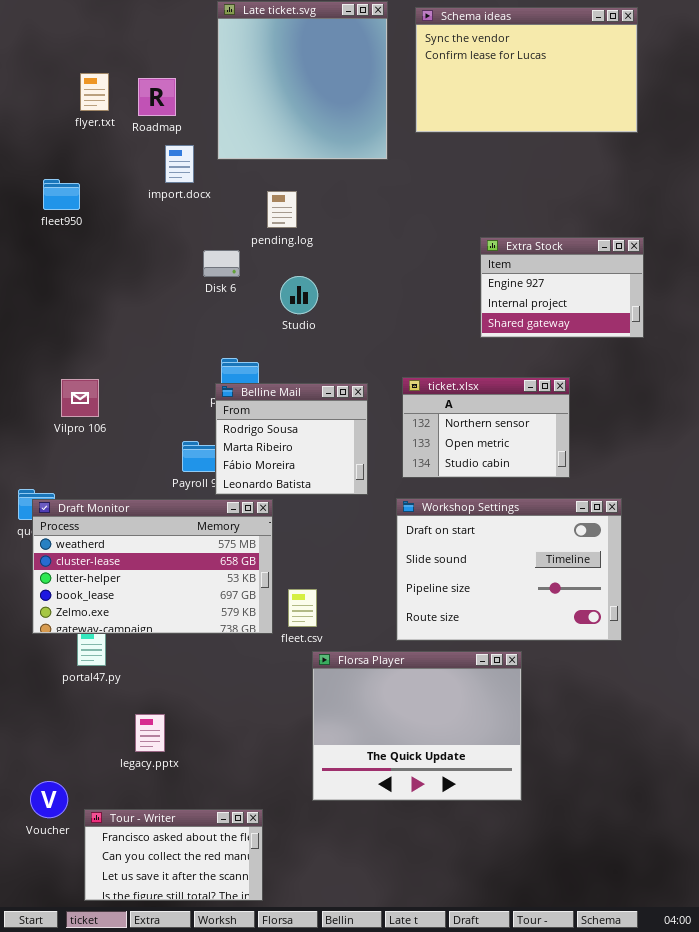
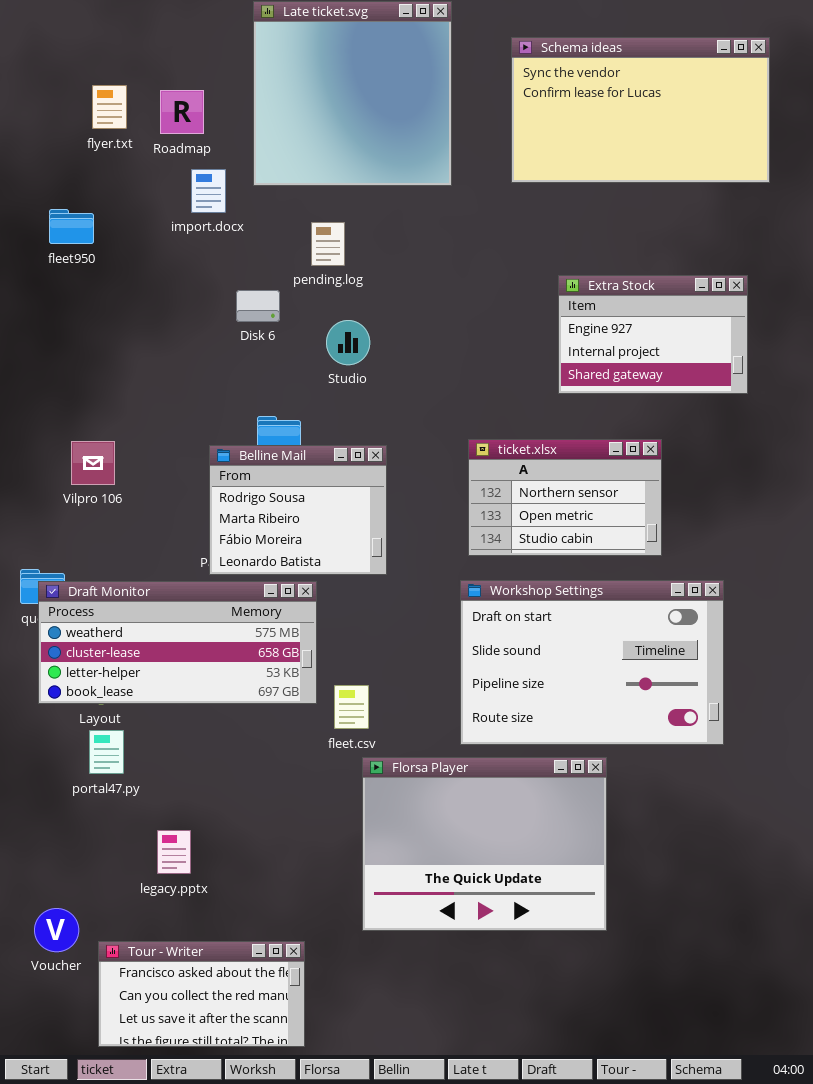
Schema ideas: [415,7,638,133] -> [511,37,770,183], moved
Belline Mail: [215,383,368,495] -> [209,445,387,575], moved
Draft Monitor: [32,499,273,634] -> [38,581,317,704], resized

